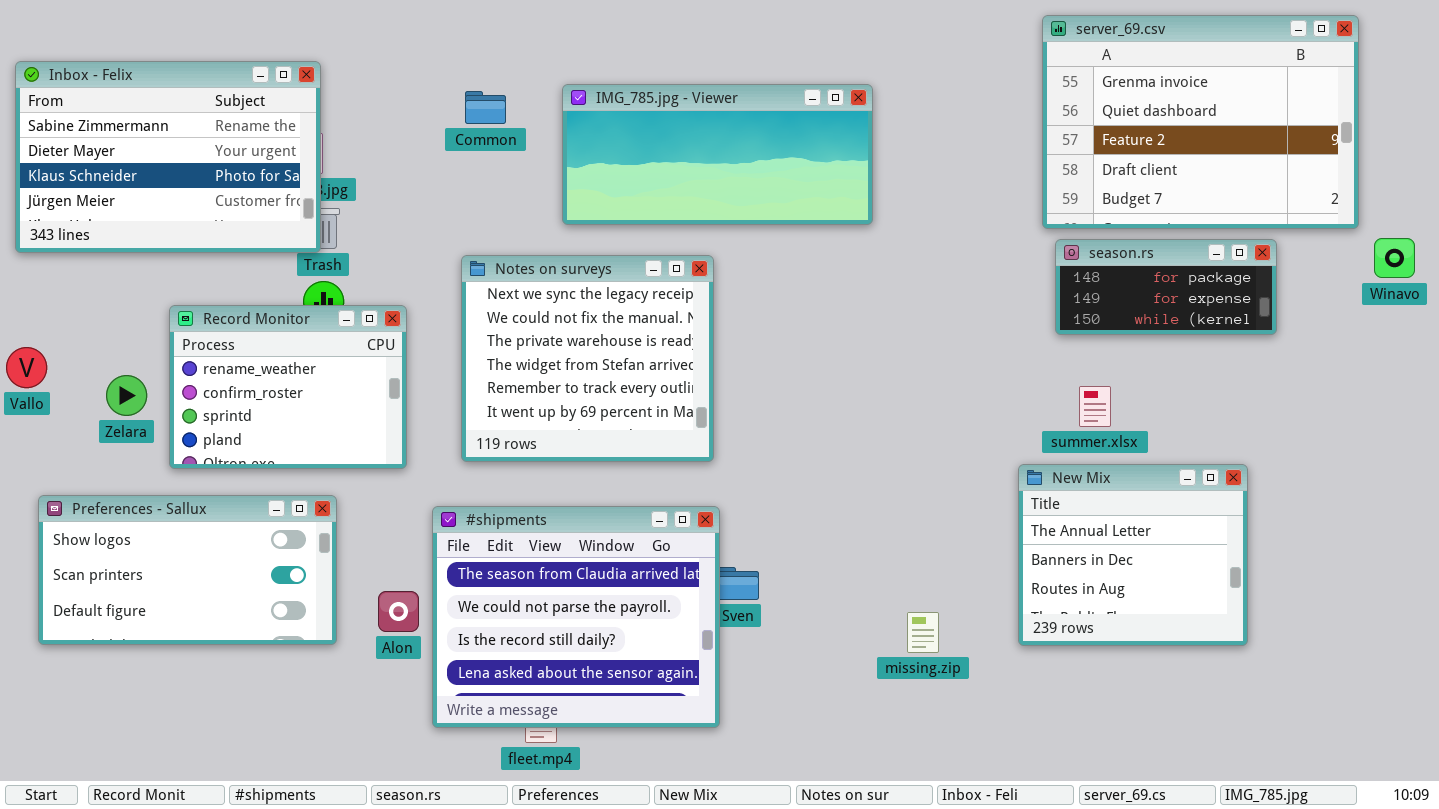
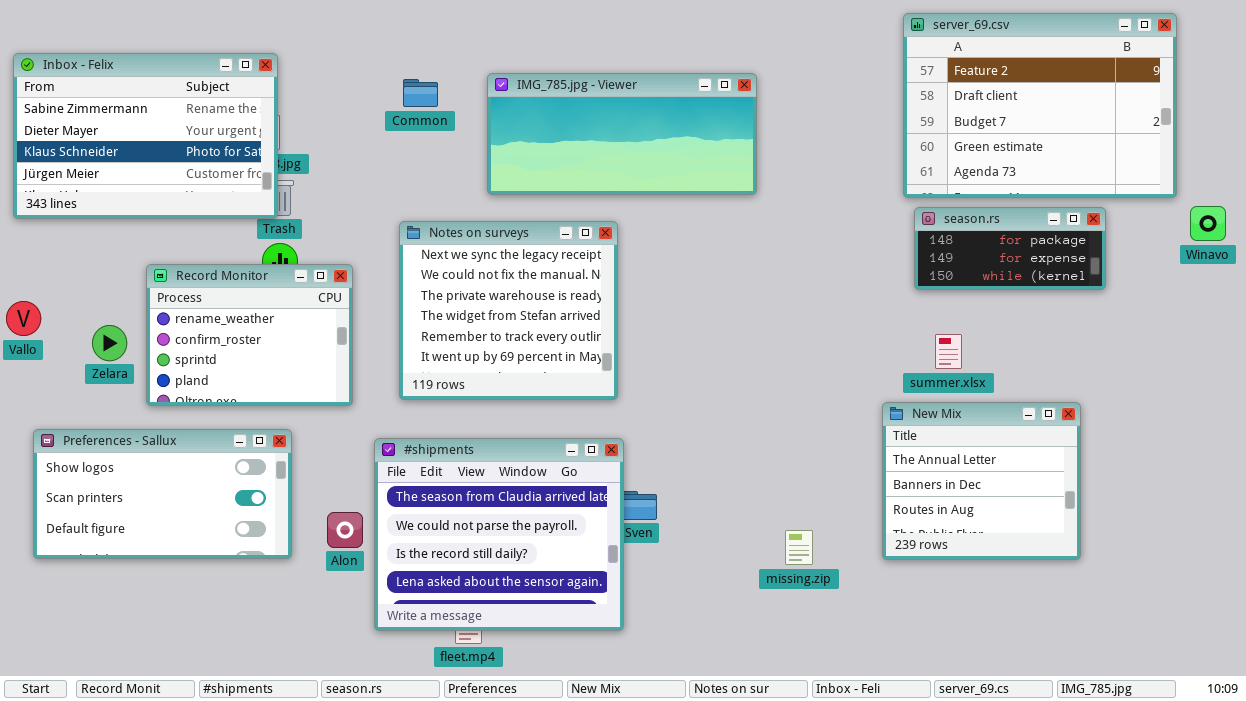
server_69.csv: [1042,15,1359,229] -> [903,13,1177,198], scrolled down 2 rows

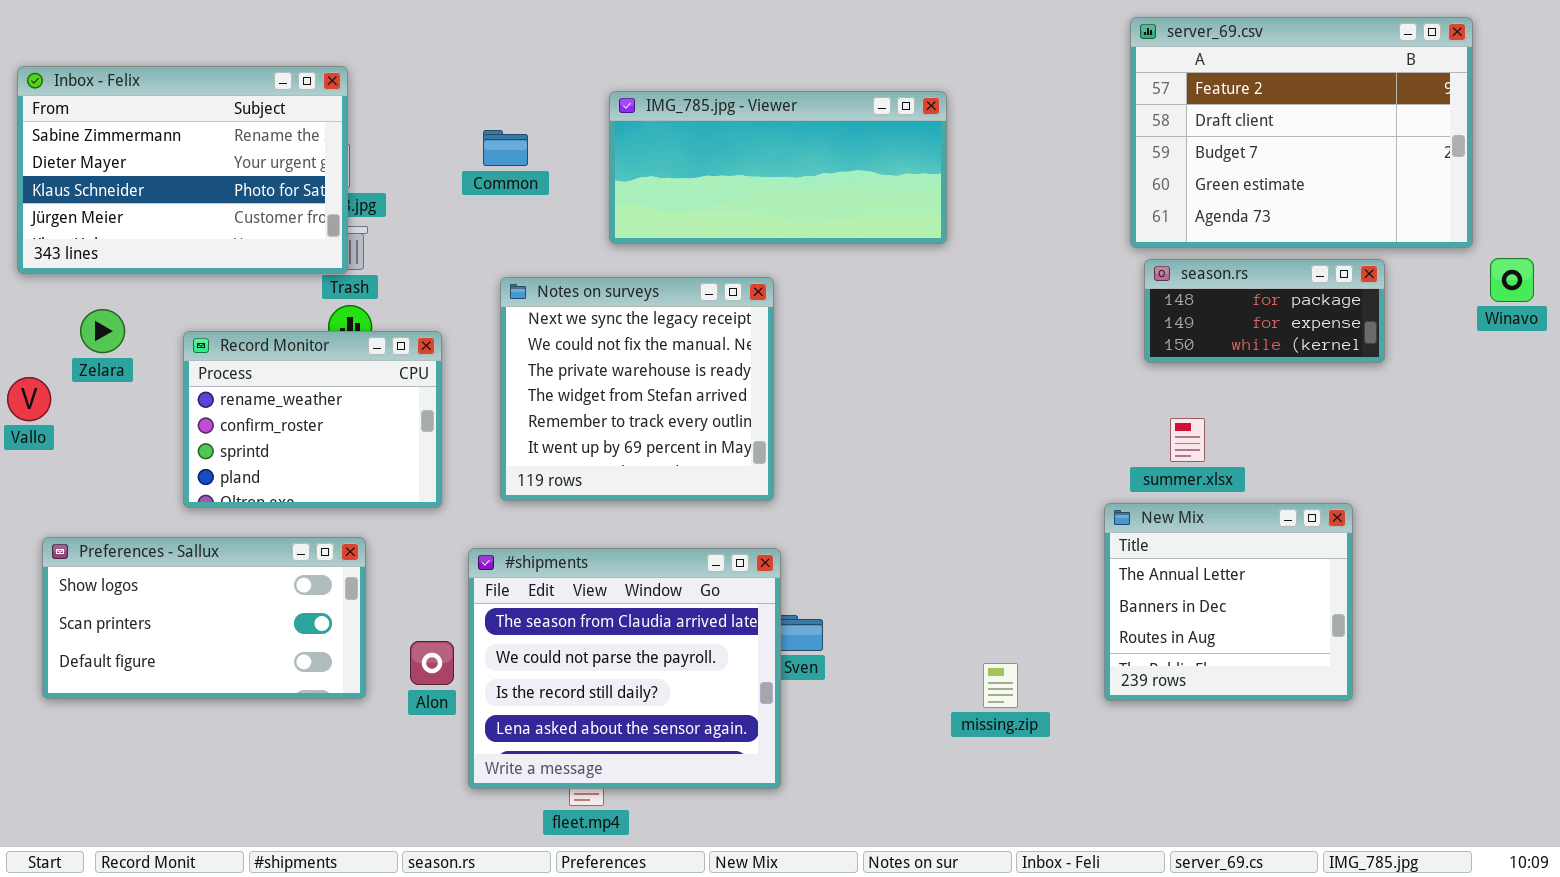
Common: [403,79,438,107] -> [483,130,528,166], moved
Zelara: [92,325,127,361] -> [80,309,125,353], moved

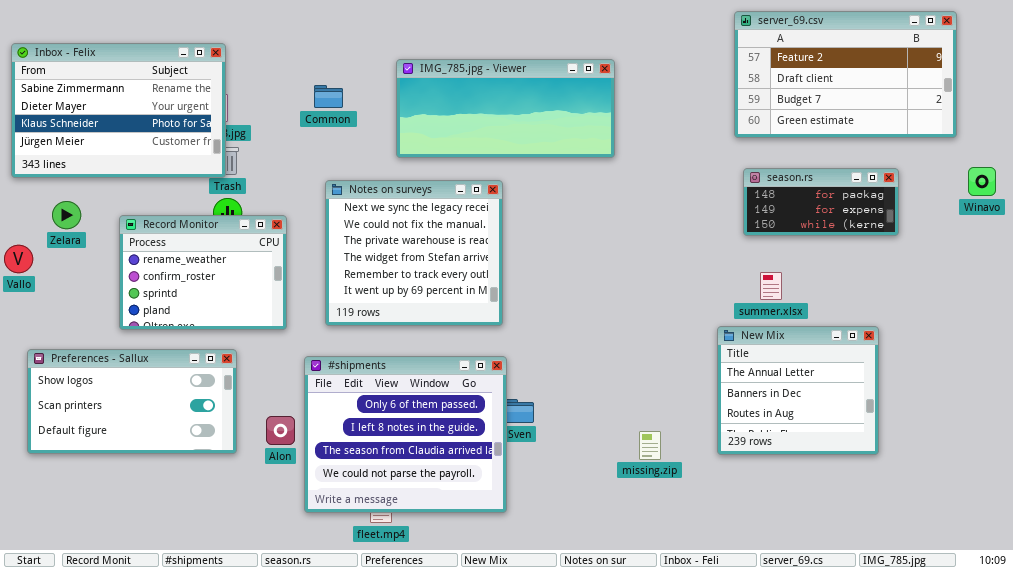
server_69.csv: [1130,17,1473,248] -> [734,11,957,138], resized
#shipments: [468,548,781,789] -> [304,356,507,513], scrolled up 2 rows

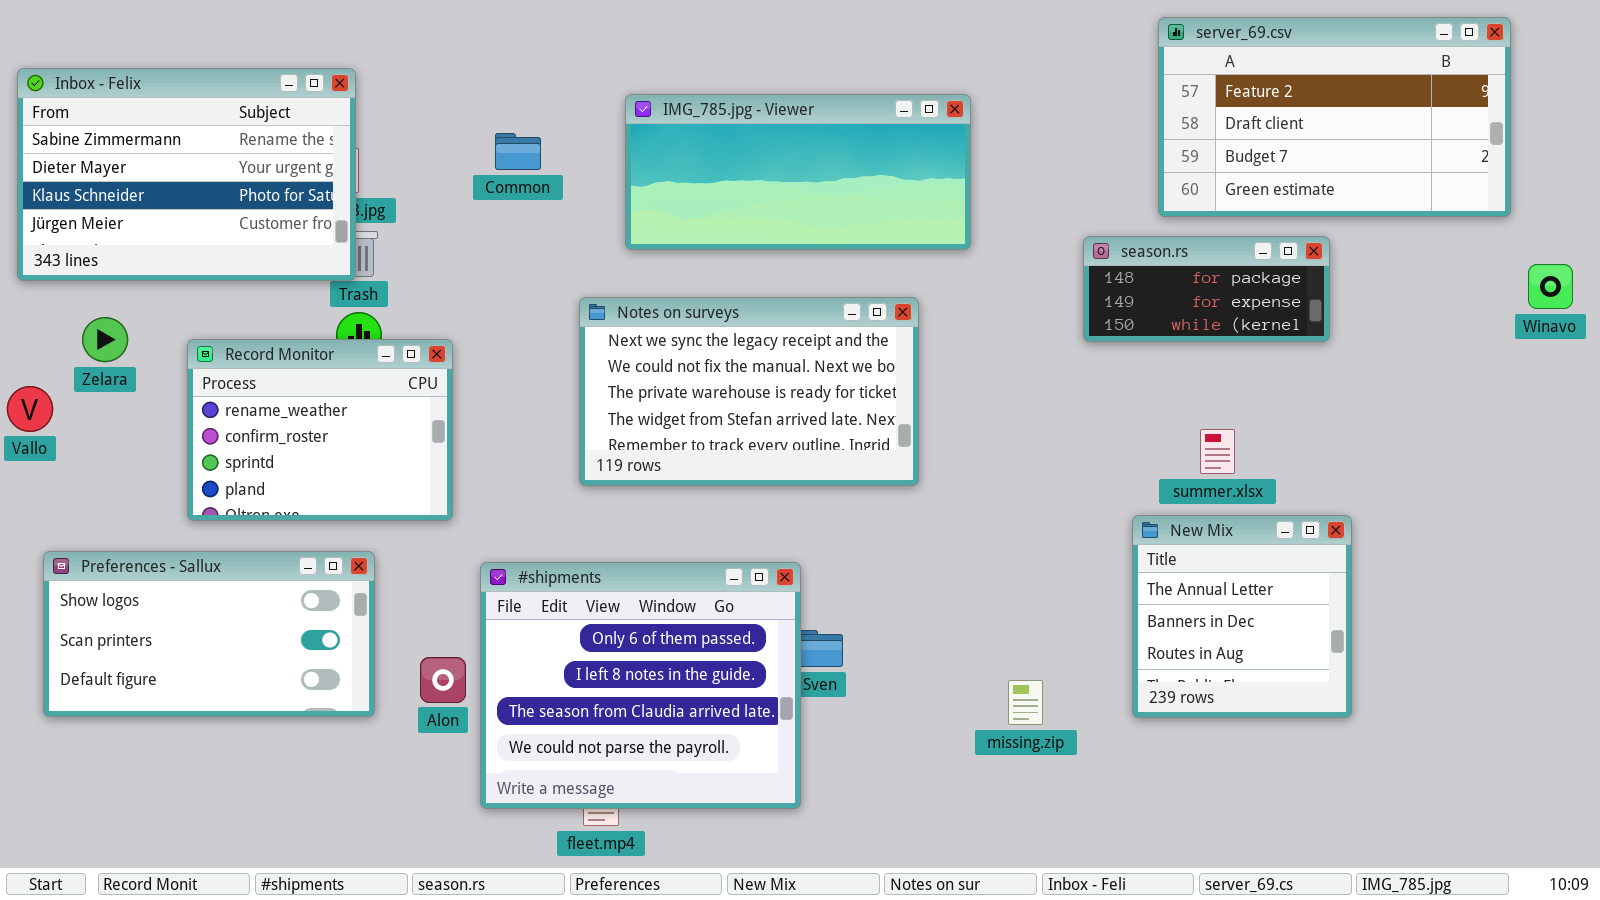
season.rs: [743,168,899,236] -> [1083,236,1330,342], moved
Notes on surveys: [325,180,503,326] -> [579,297,919,486], moved, resized
New Mix: [717,326,879,455] -> [1132,515,1352,718], resized

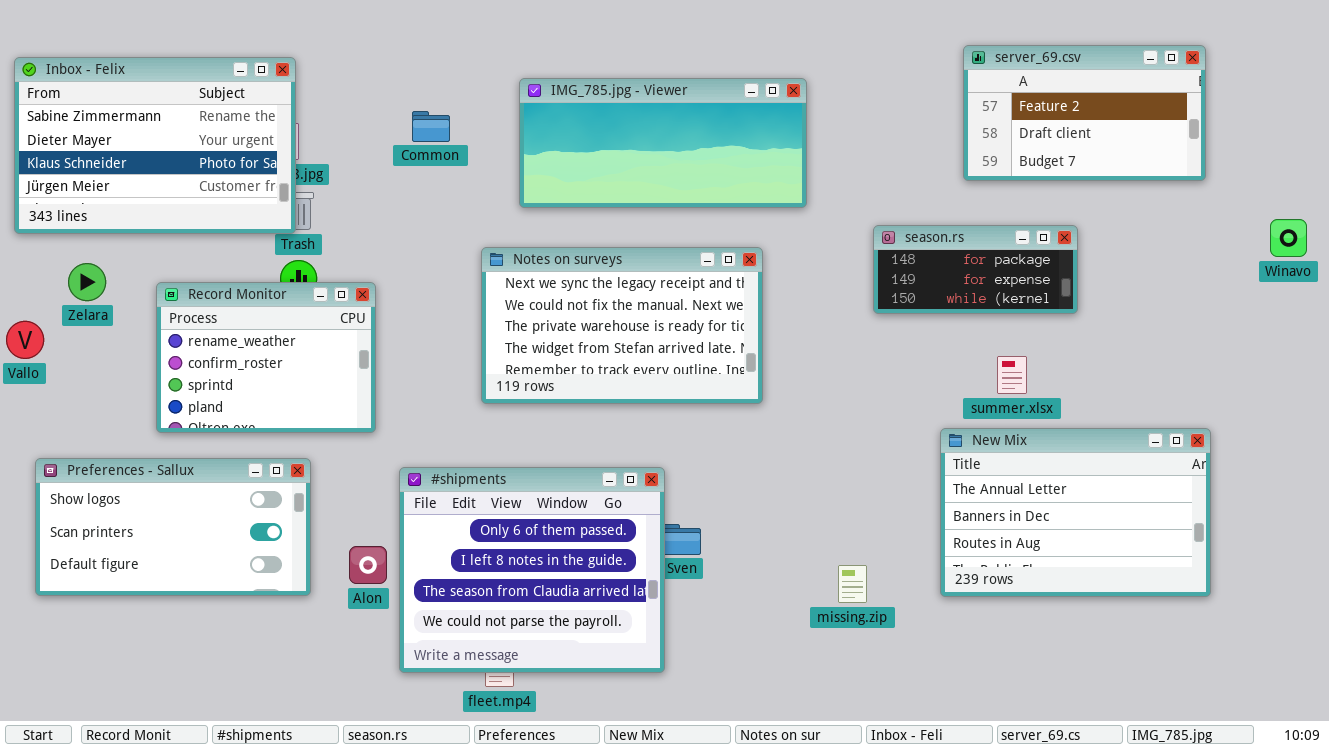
server_69.csv: [1158,17,1511,217] -> [963,45,1206,181], resized
season.rs: [1083,236,1330,342] -> [873,225,1078,314], moved
New Mix: [1132,515,1352,718] -> [940,428,1211,597], resized

